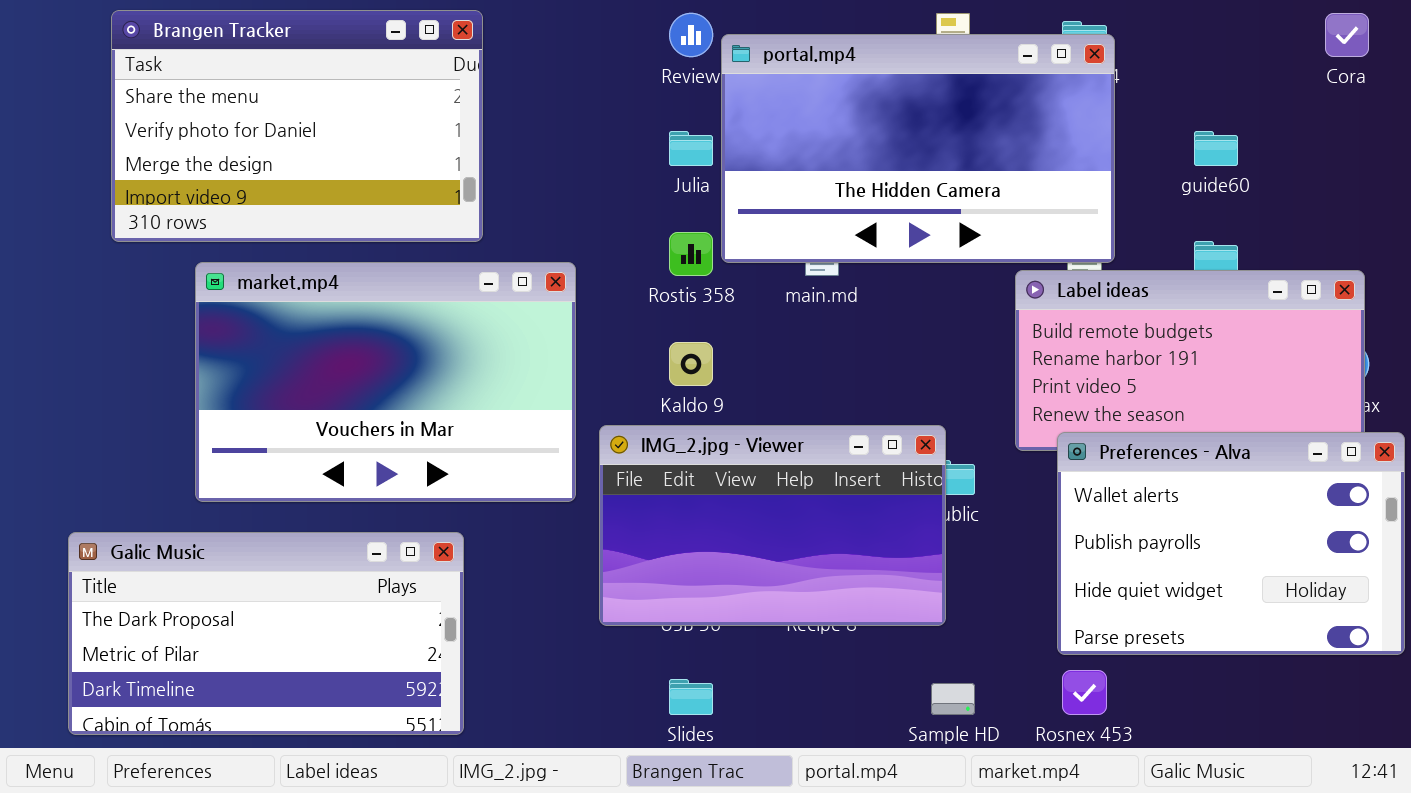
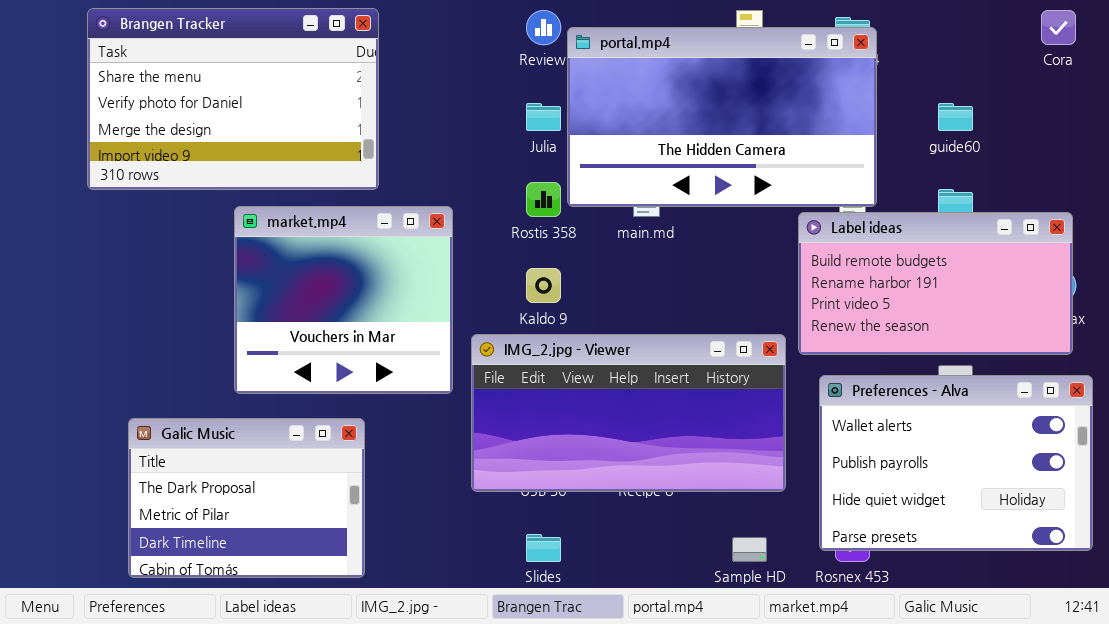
market.mp4: [195,262,576,502] -> [234,206,453,394], resized
IMG_2.jpg - Viewer: [599,425,946,626] -> [471,334,786,492], resized
Preferences - Alva: [1057,432,1405,655] -> [819,375,1093,551], moved
Galic Music: [68,532,464,735] -> [128,418,365,578], resized

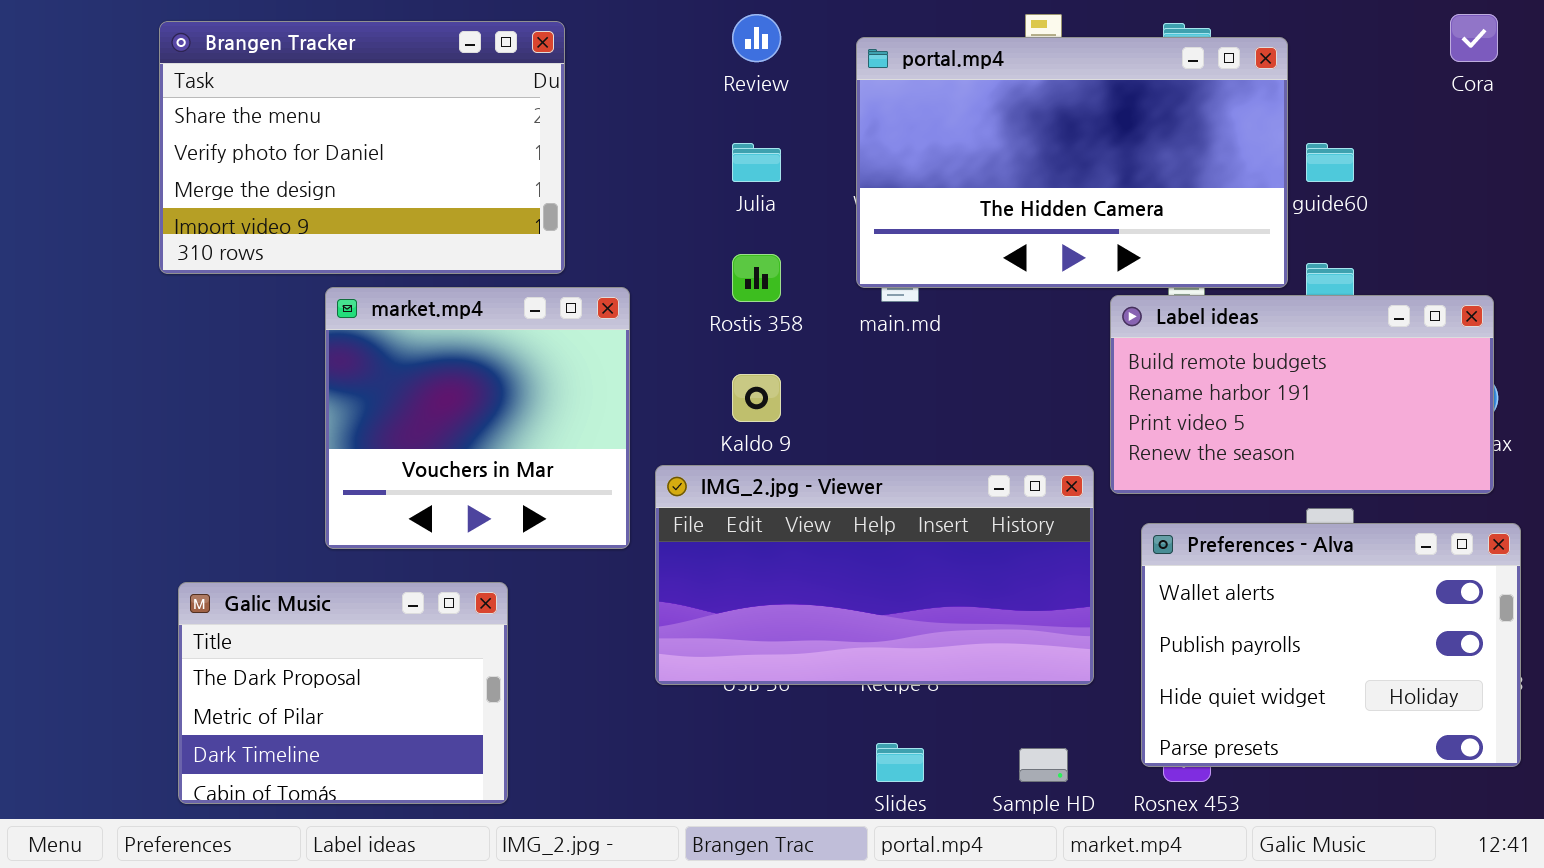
Brangen Tracker: [87,8,379,190] -> [159,21,565,274], moved
portal.mp4: [567,27,877,207] -> [856,37,1288,288], moved
Slides: [526,534,561,562] -> [876,743,924,782], moved

